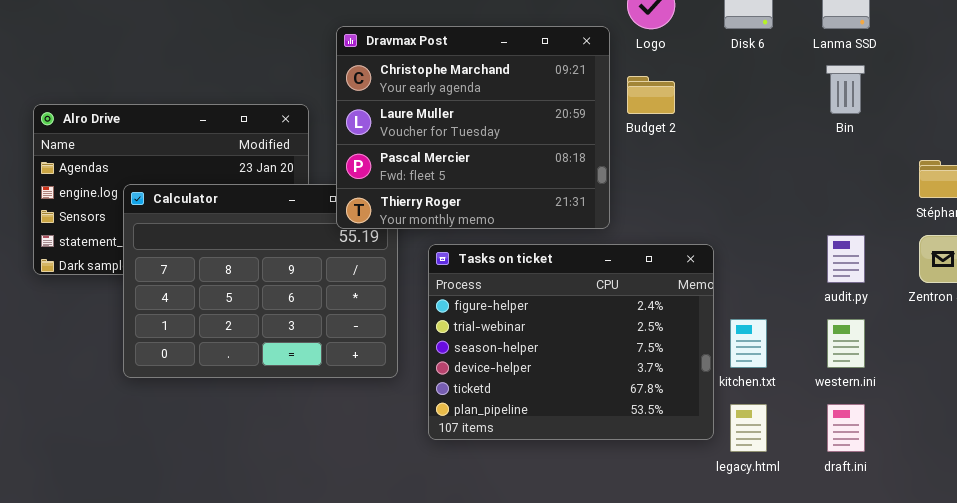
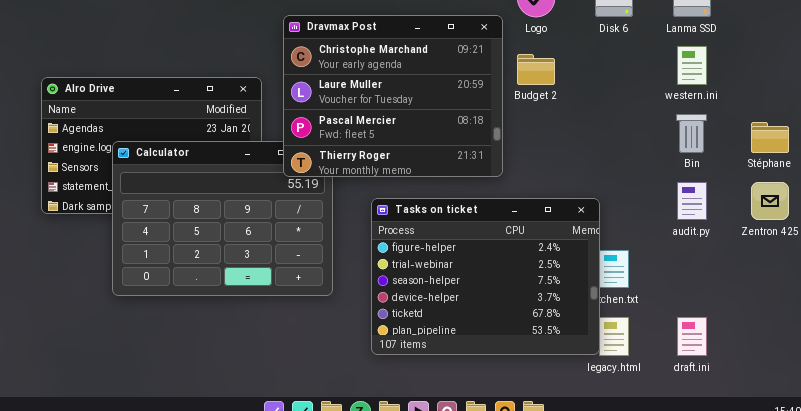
Bin: [826,65,865,114] -> [676,114,707,153], moved
Tasks on ticket: [428,244,714,440] -> [371,198,600,355], moved
western.ini: [827,319,865,368] -> [677,46,707,85], moved

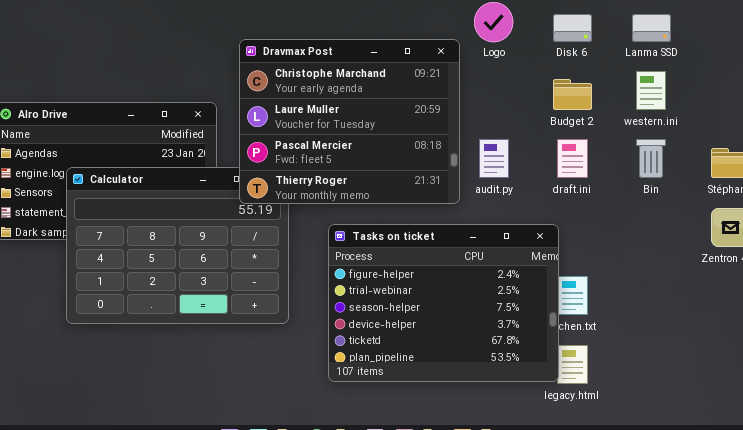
Budget 2: [517,54,555,85] -> [553,79,592,110], moved
audit.py: [677,182,707,220] -> [479,139,509,178], moved
draft.ini: [677,317,707,356] -> [557,139,588,178], moved

